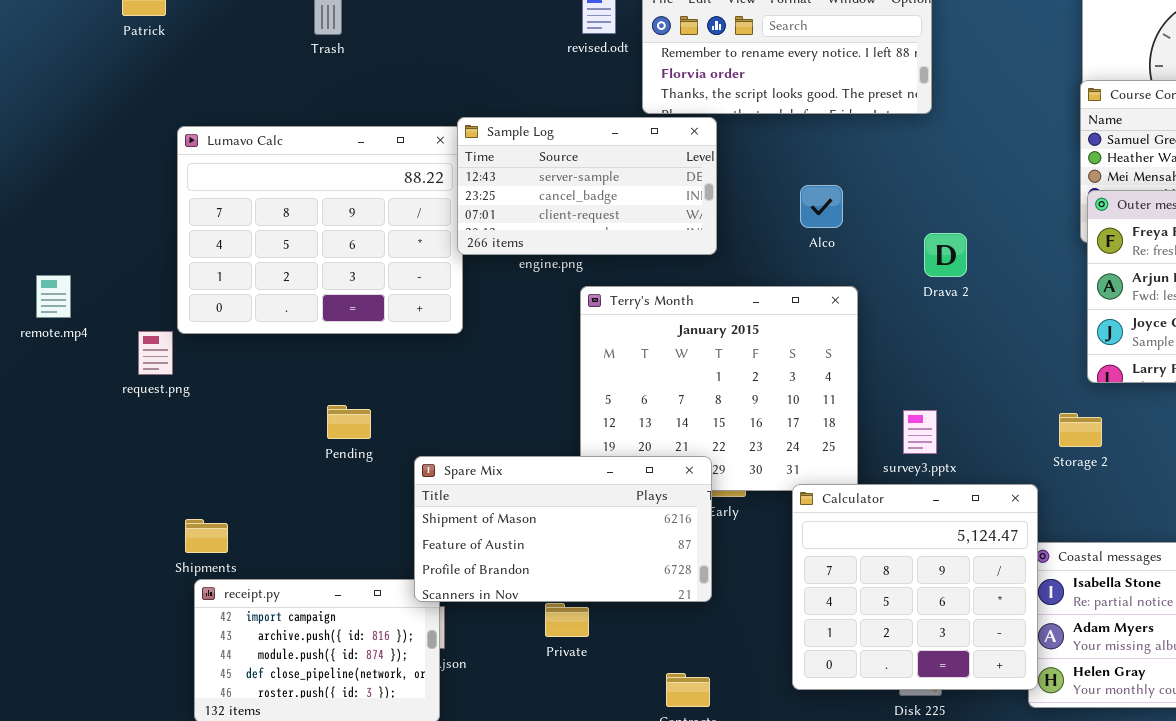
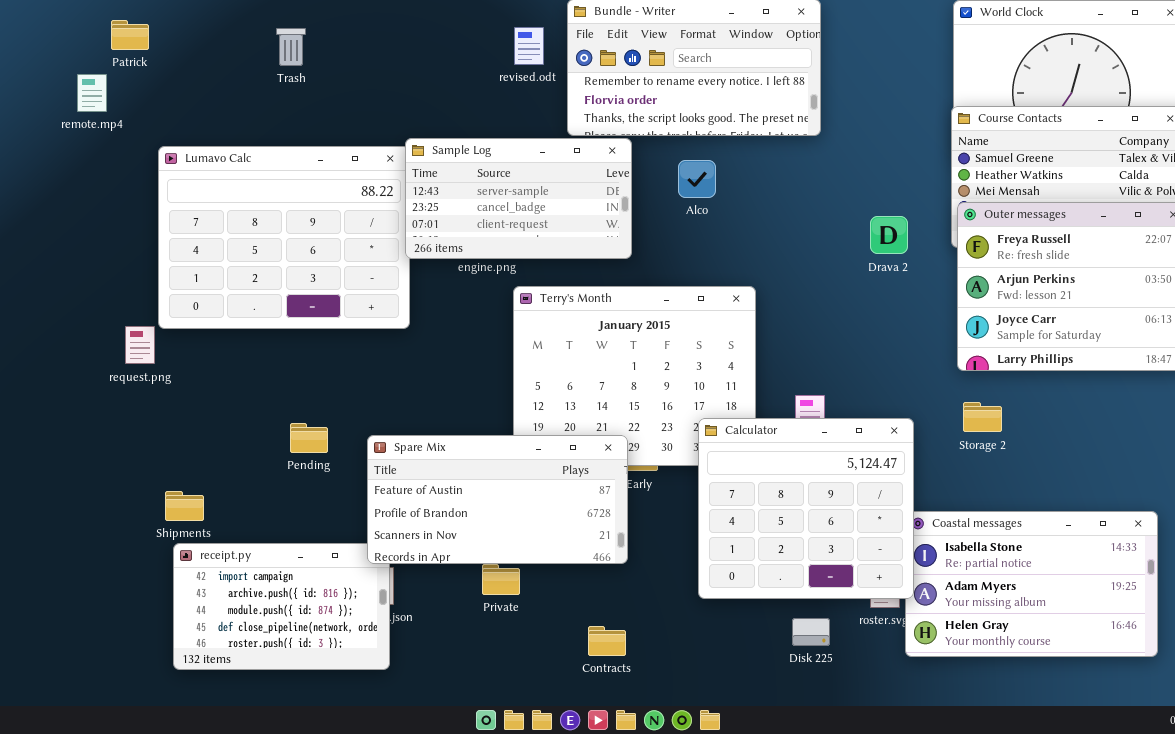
Alco: [800,185,843,228] -> [678,160,716,198], moved
Drava 2: [924,233,967,277] -> [870,216,908,254], moved
remote.mp4: [36,275,71,318] -> [77,74,107,112], moved
Pending: [327,405,371,439] -> [290,423,328,453], moved
Storage 2: [1059,413,1102,447] -> [963,402,1002,432], moved
Spare Mix: [414,456,712,602] -> [367,435,628,564], scrolled down 1 row
Calculator: [792,484,1038,690] -> [698,418,914,599], moved

